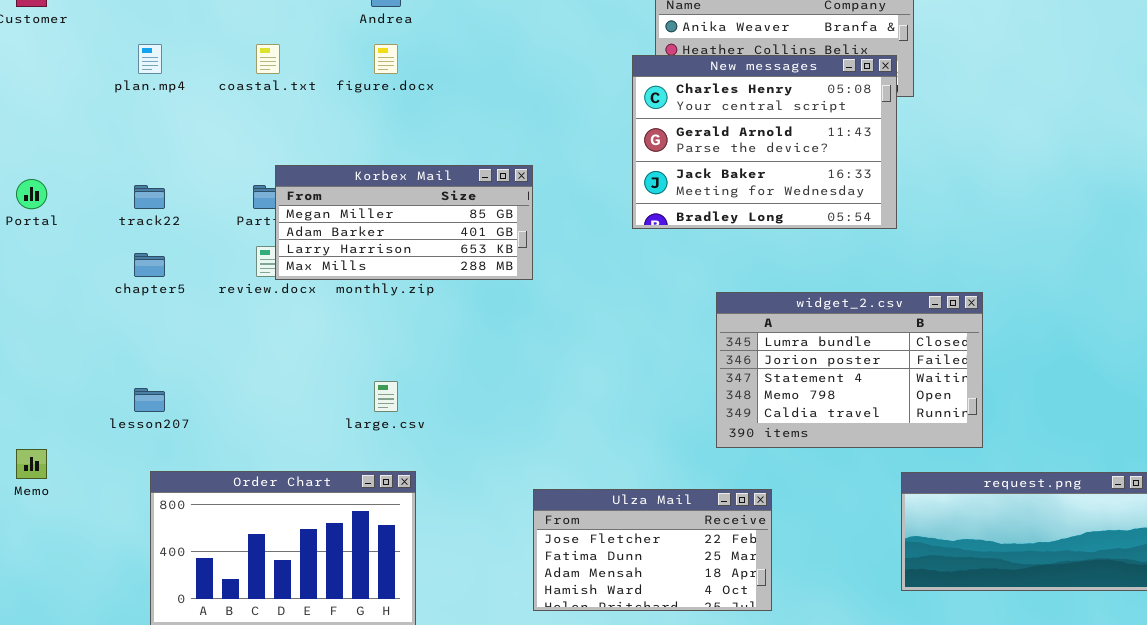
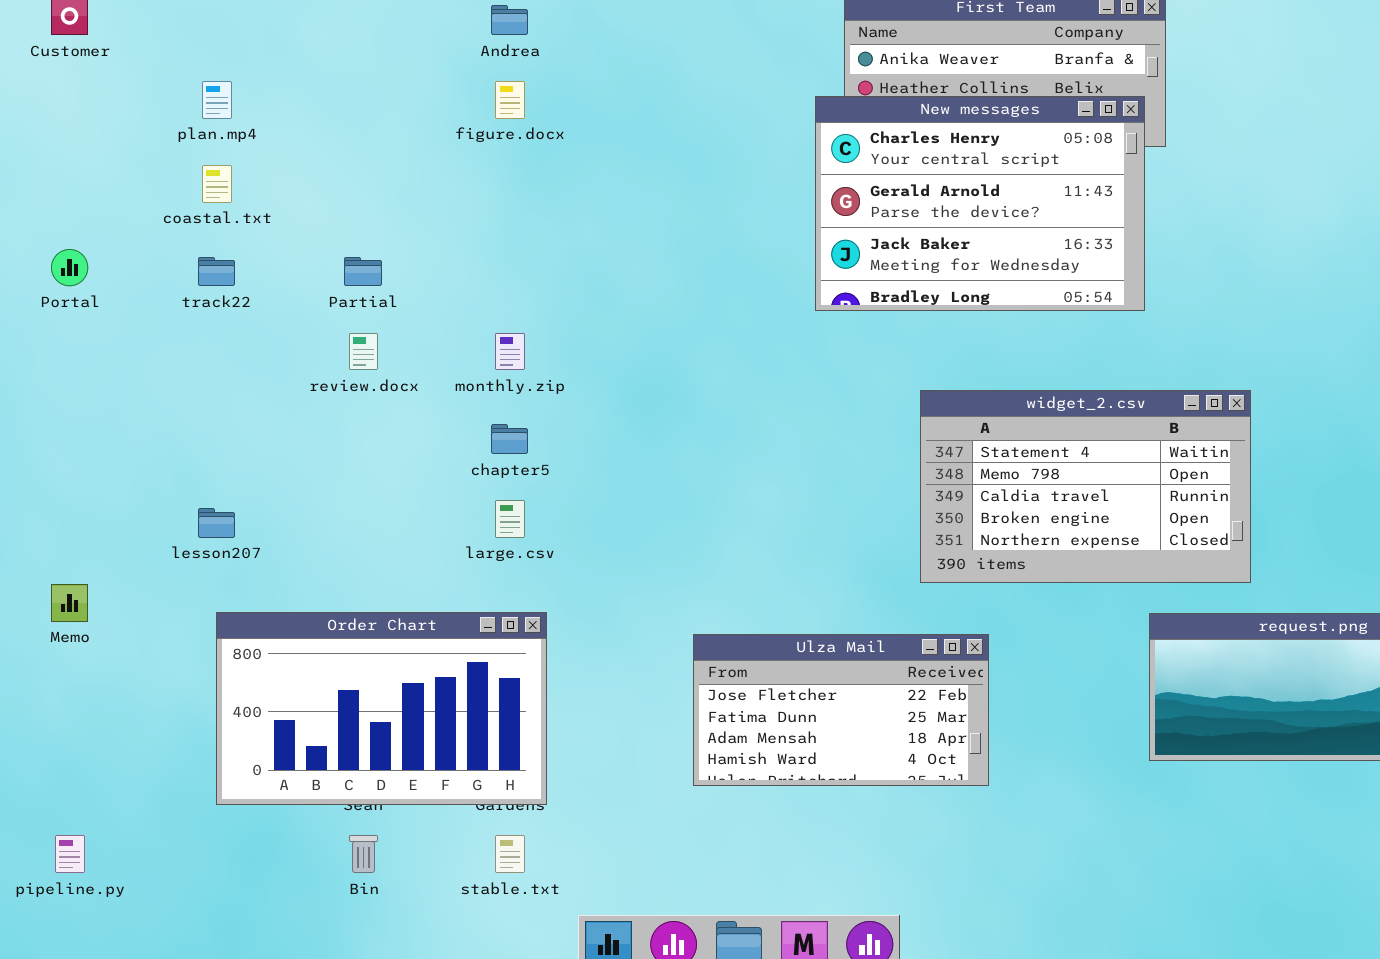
coastal.txt: [256,44,280,74] -> [202,165,232,203], moved
Korbex Mail: [275,165,533,280] -> none, closed
chapter5: [134,253,165,277] -> [491,424,528,454], moved
widget_2.csv: [716,292,983,448] -> [920,390,1251,583], scrolled down 2 rows

